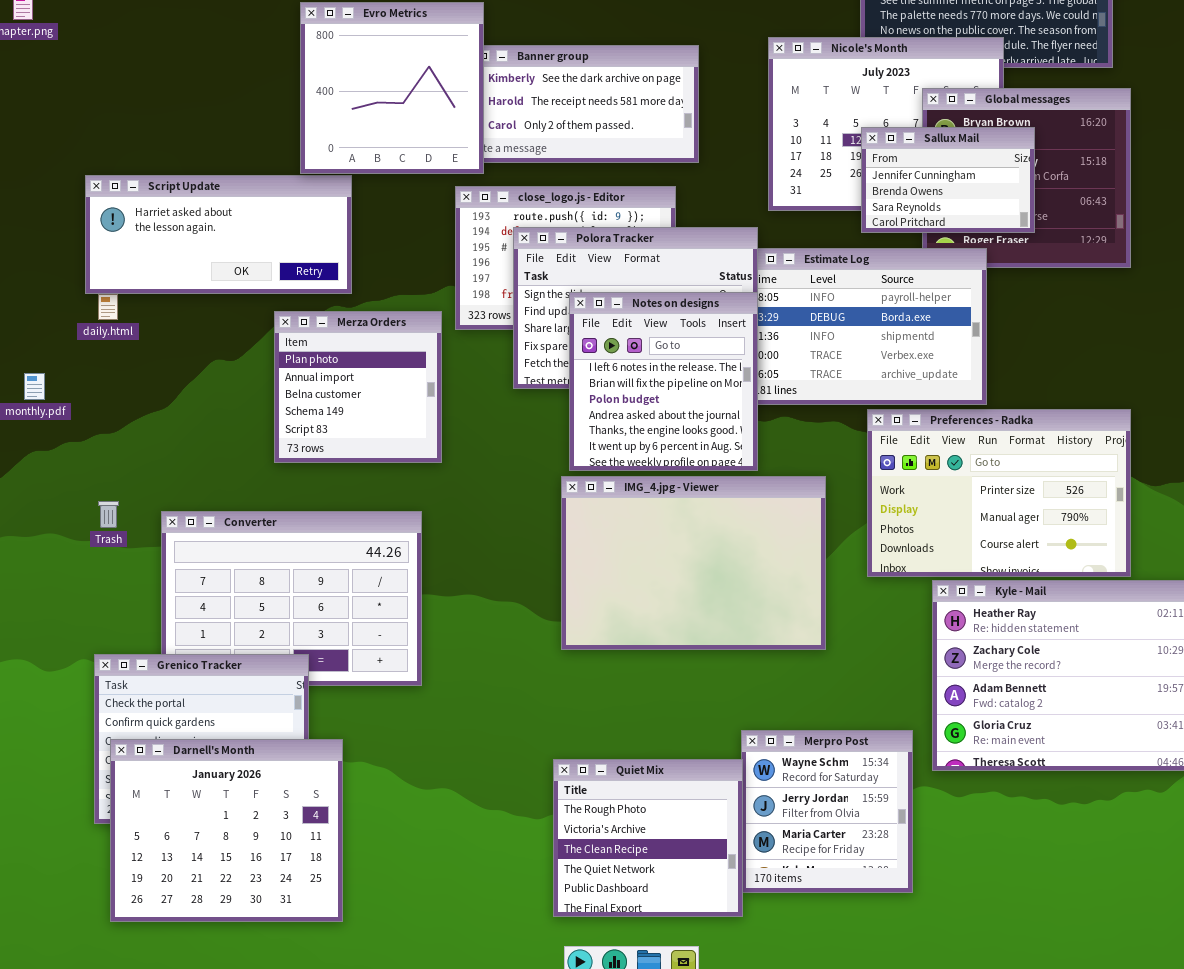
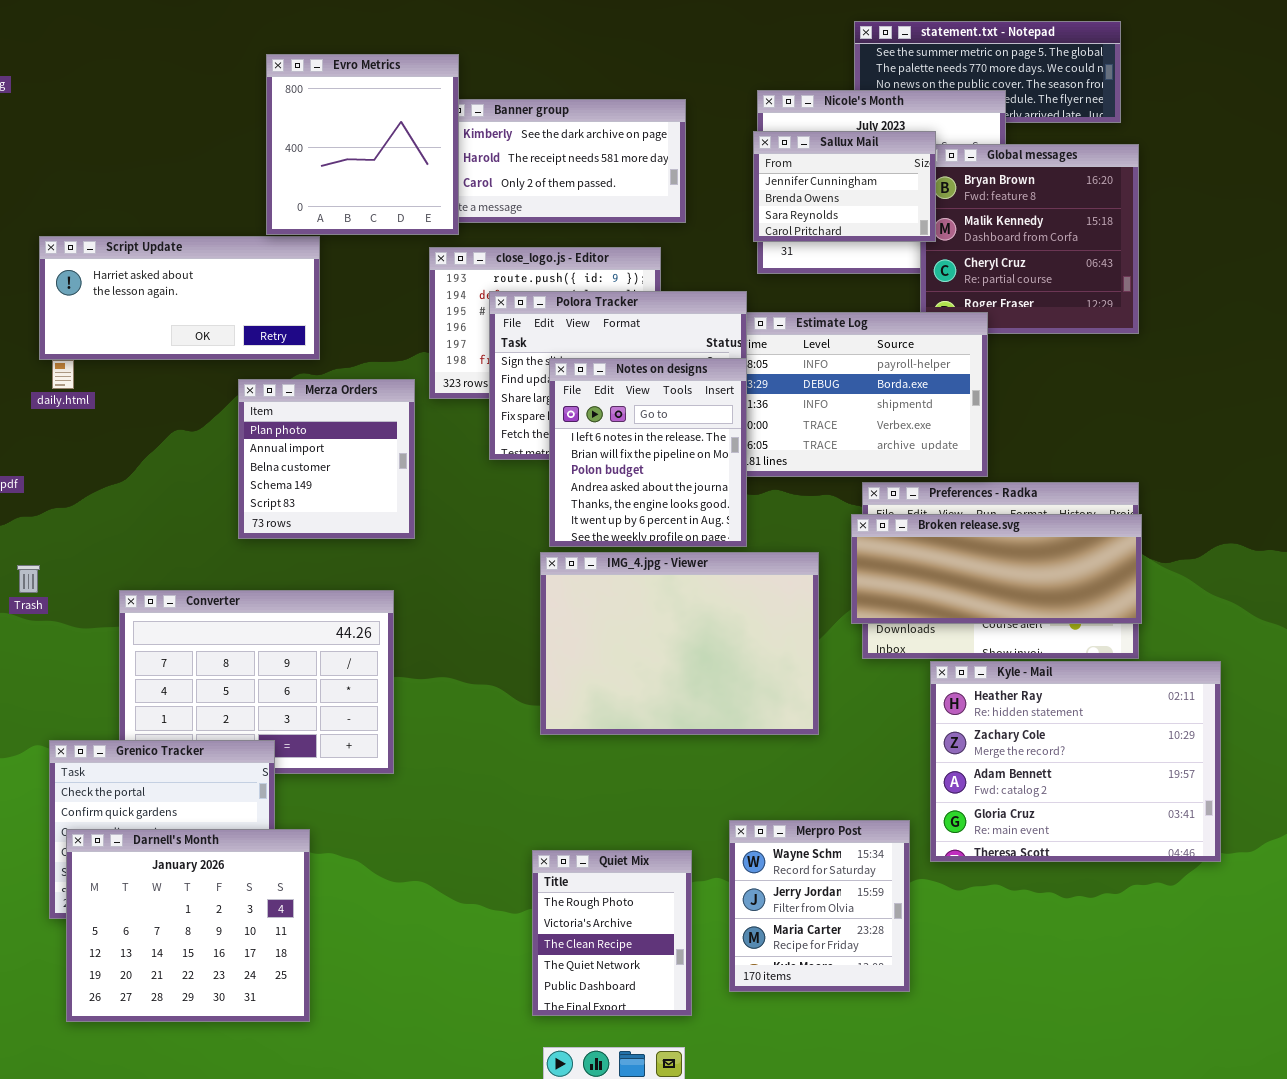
Sallux Mail: [861,127,1035,233] -> [753,131,936,242], moved
Broken release.svg: none -> [851,514,1142,624], opened
Trash: [98,501,119,528] -> [17,565,40,593], moved
Quiet Mix: [553,759,743,917] -> [532,850,692,1016], resized

